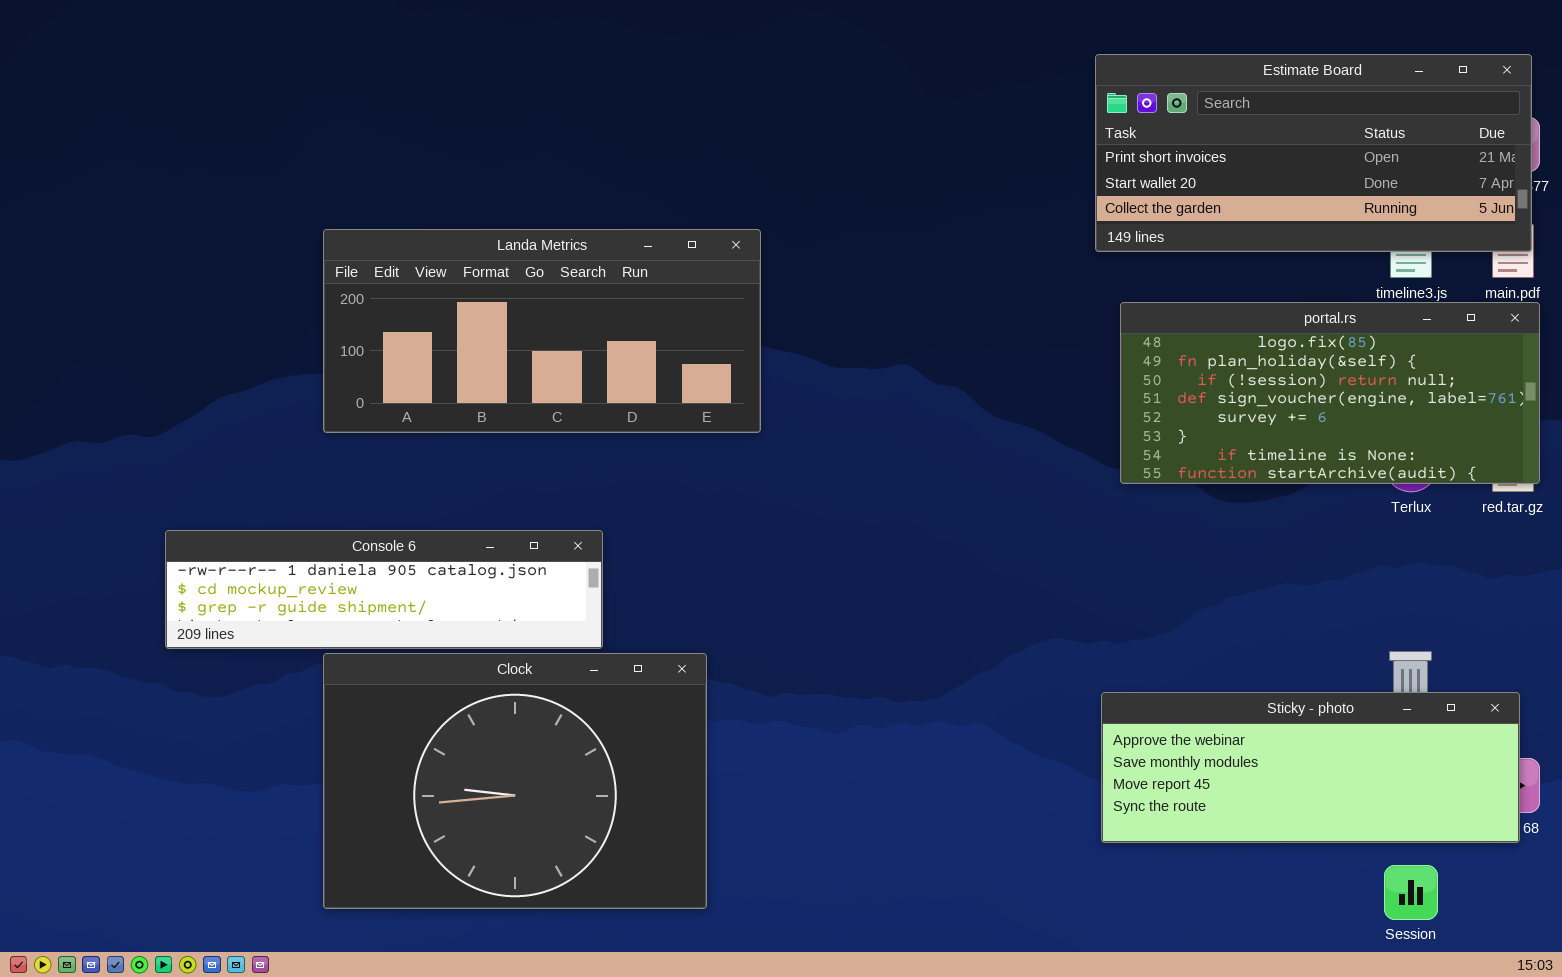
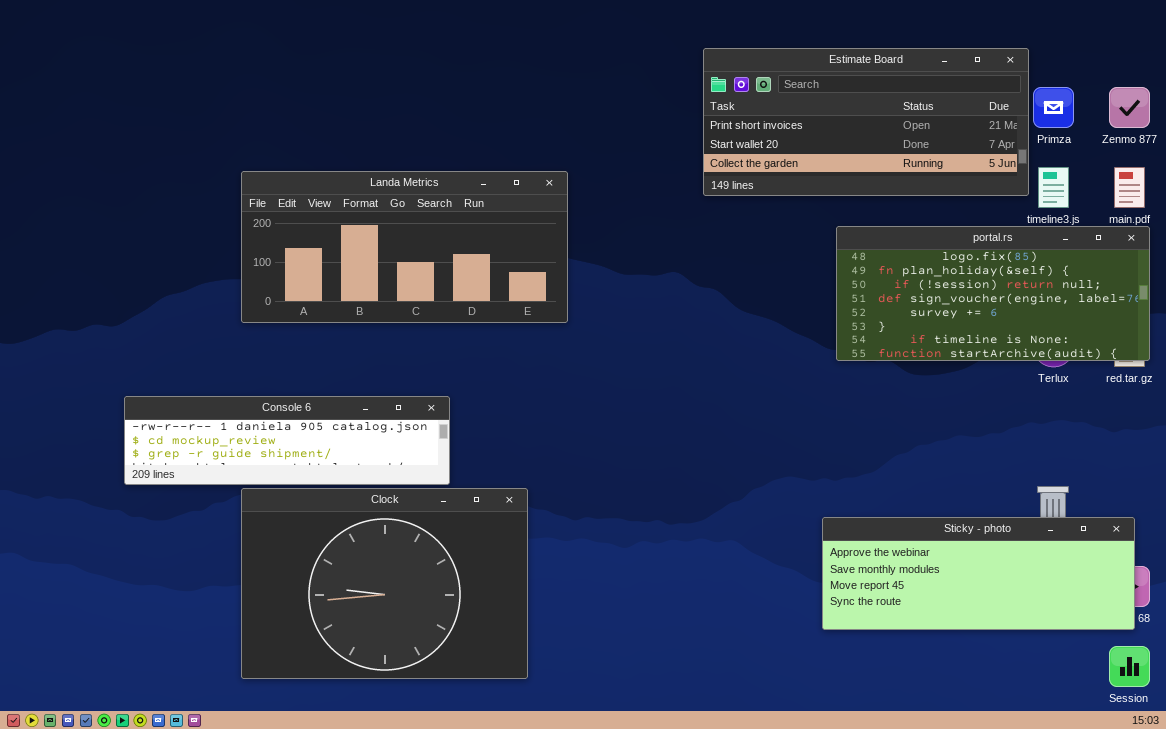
Estimate Board: [1095,54,1532,252] -> [703,48,1029,196], moved
Session: [1384,865,1438,920] -> [1109,646,1150,687], moved

